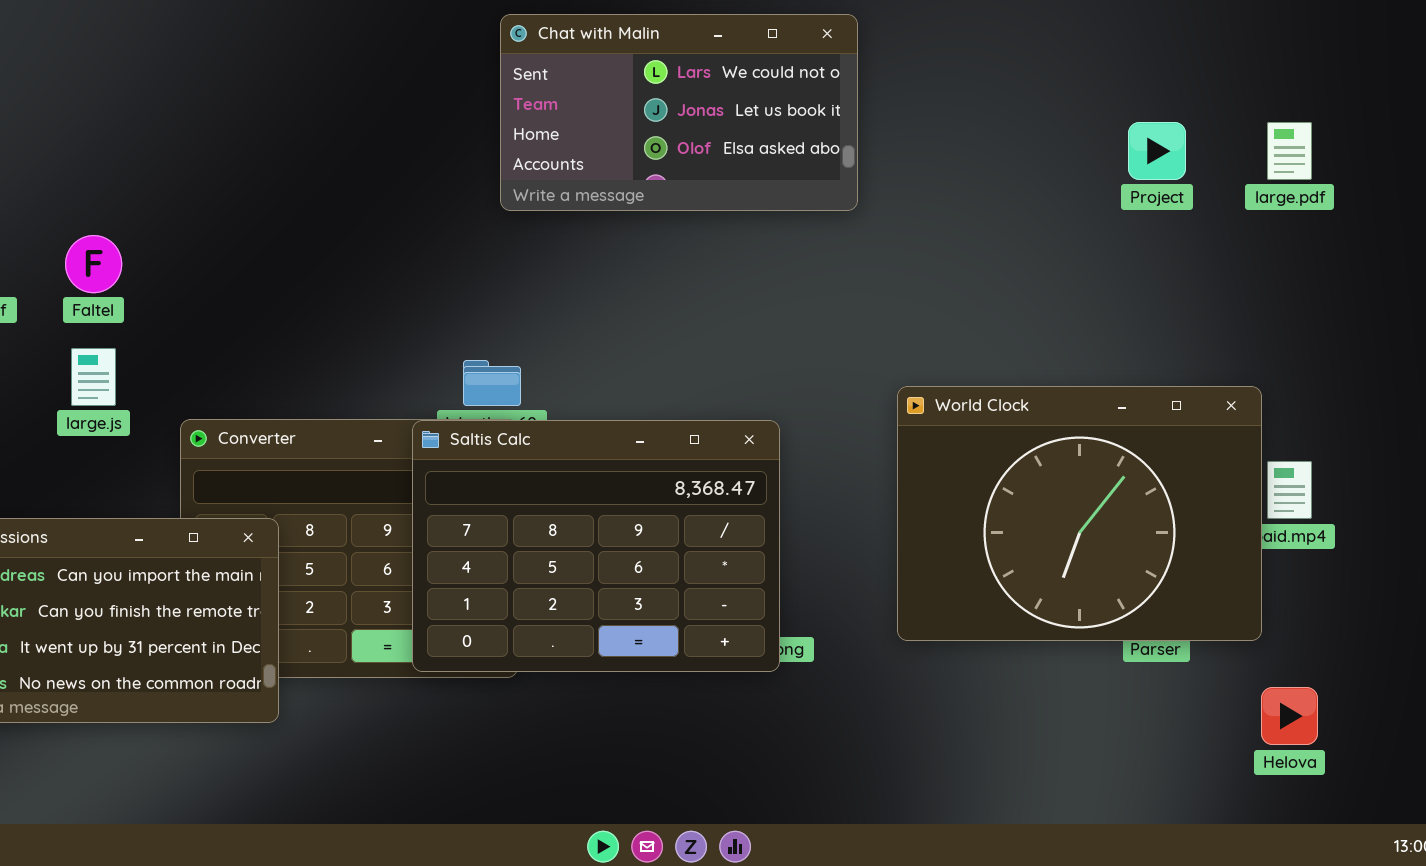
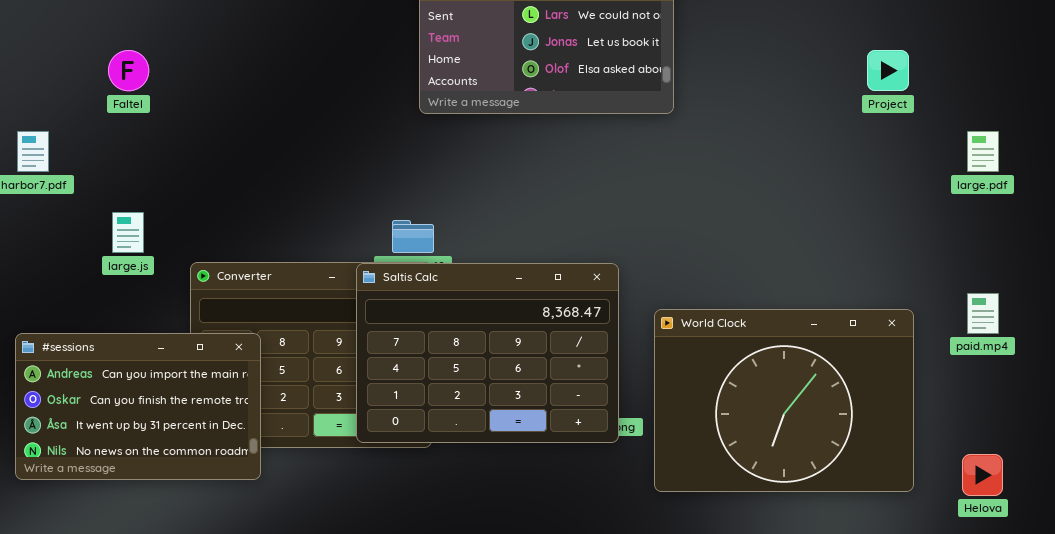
large.pdf: [1267,122,1312,180] -> [967,131,999,172], moved
Faltel: [65,235,122,293] -> [108,50,149,91], moved
World Clock: [897,386,1262,641] -> [654,309,914,492], moved

